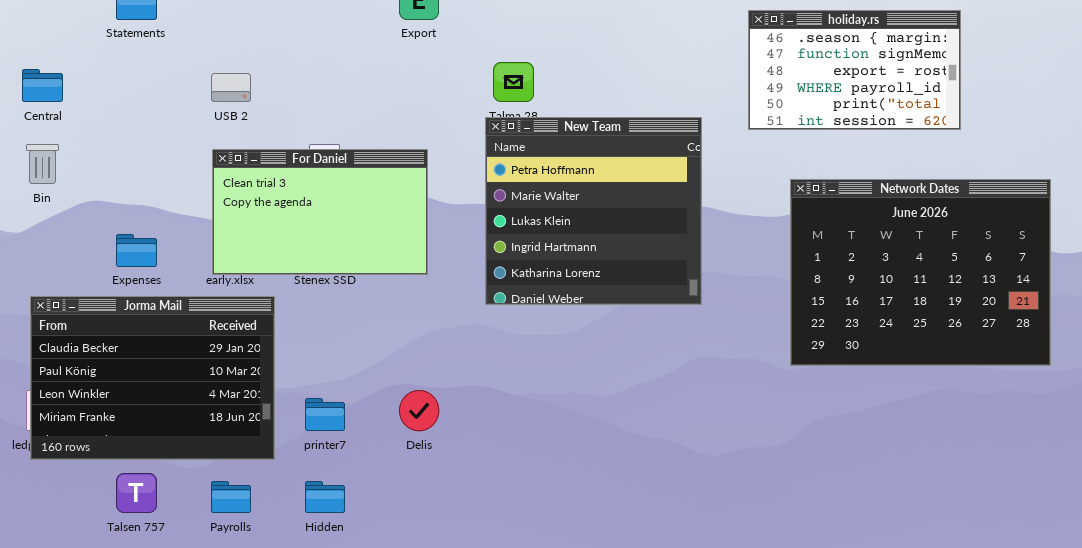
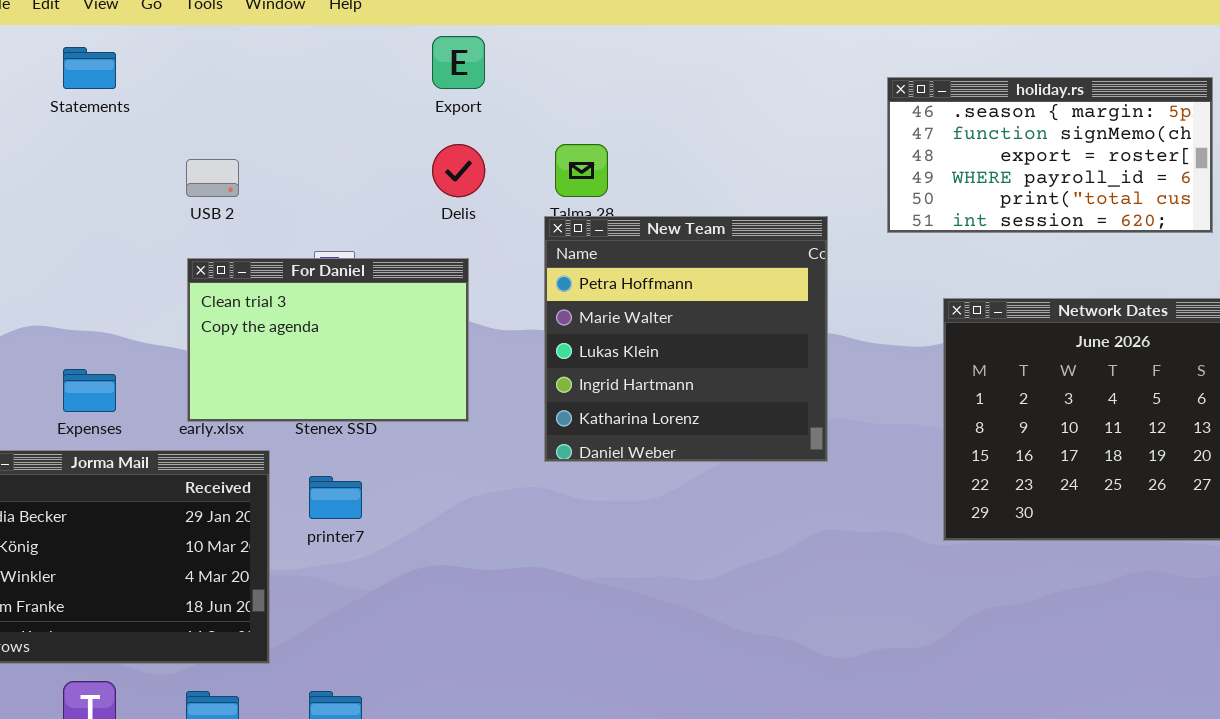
holiday.rs: [748,10,961,130] -> [887,77,1213,233], resized
Delis: [399,390,439,431] -> [432,144,485,197], moved
printer7: [305,398,345,431] -> [309,476,362,519], moved

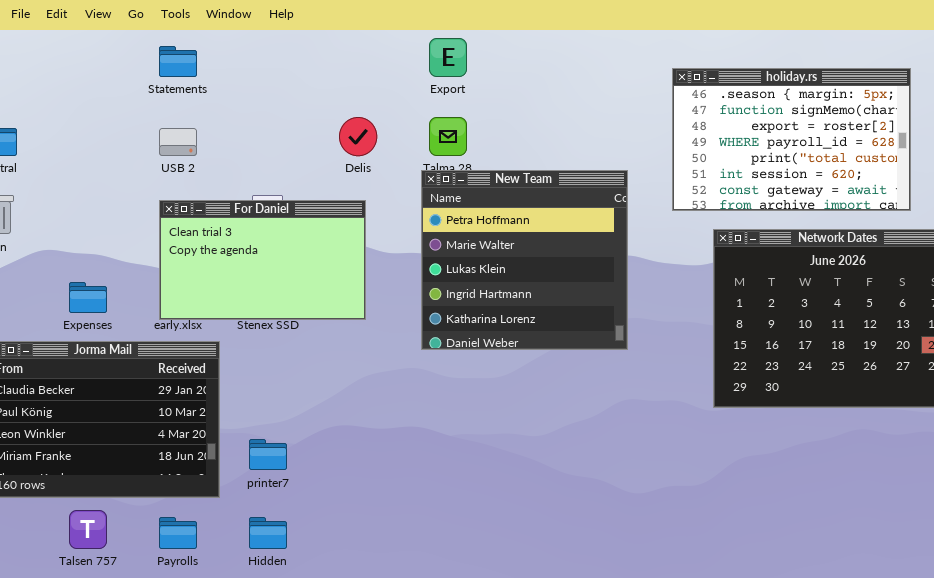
Export: [432,36,485,89] -> [429,38,467,77], moved
Statements: [63,47,116,89] -> [159,46,197,77], moved
holiday.rs: [887,77,1213,233] -> [672,68,911,211], resized
printer7: [309,476,362,519] -> [249,439,287,470], moved

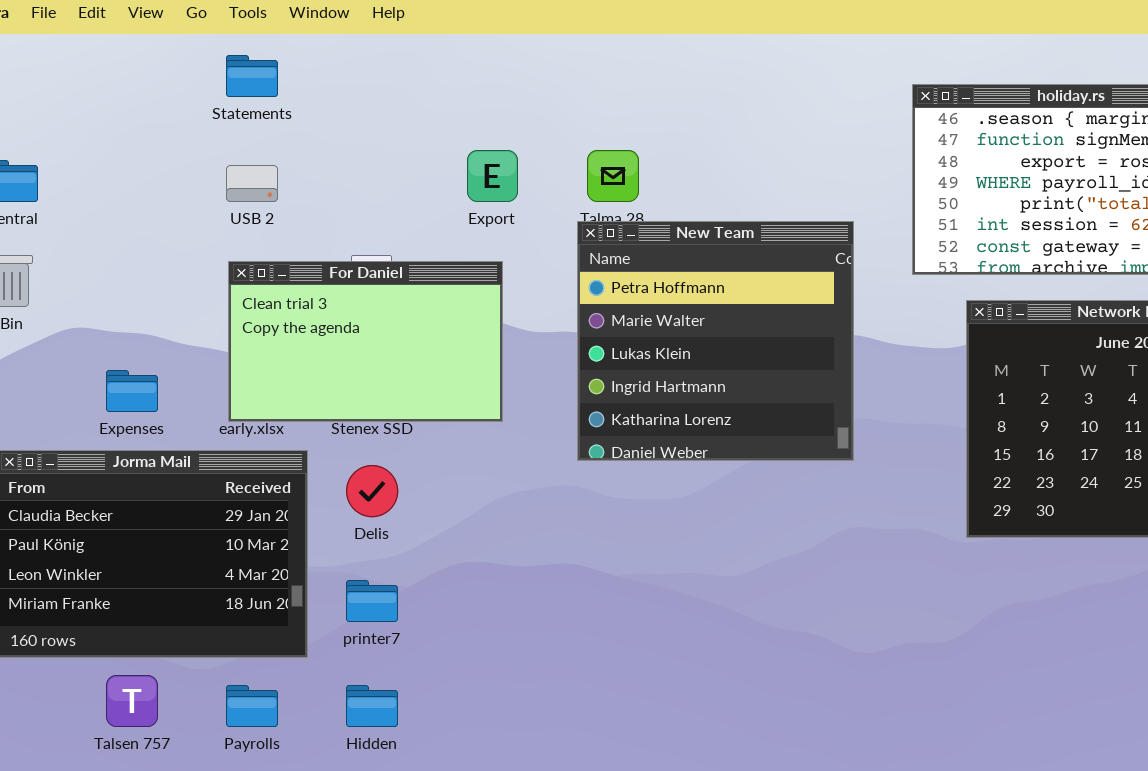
Export: [429,38,467,77] -> [467,150,518,202], moved
Delis: [339,117,377,156] -> [346,465,398,517], moved

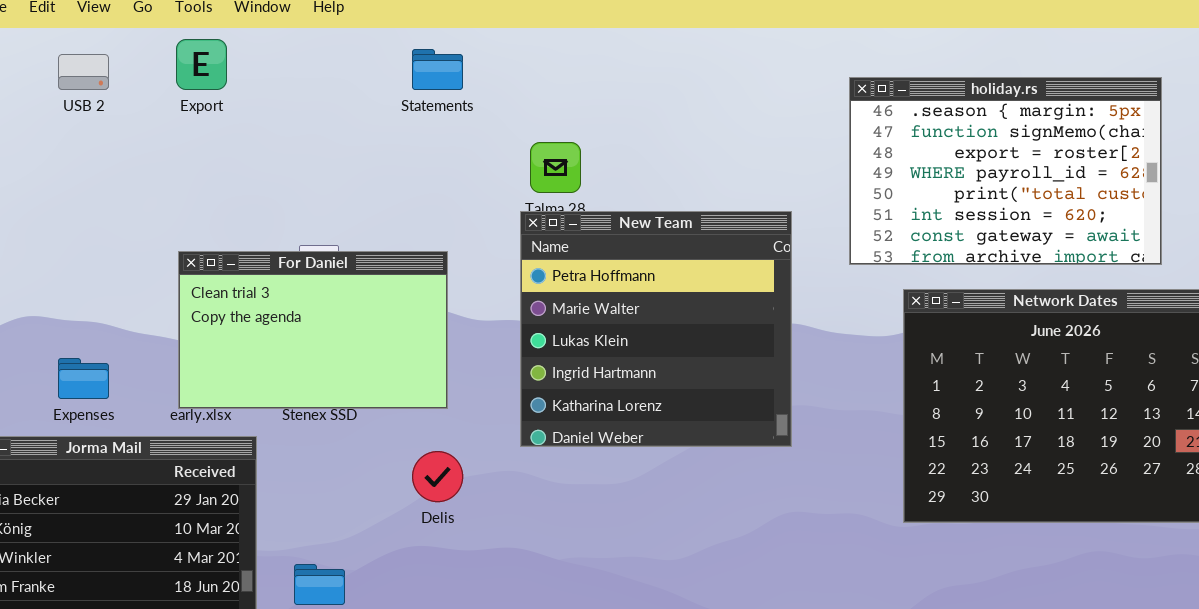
Statements: [226,55,278,97] -> [412,49,463,90], moved
Export: [467,150,518,202] -> [176,39,227,90], moved
USB 2: [226,165,278,202] -> [58,54,109,90], moved
Delis: [346,465,398,517] -> [412,451,463,502], moved

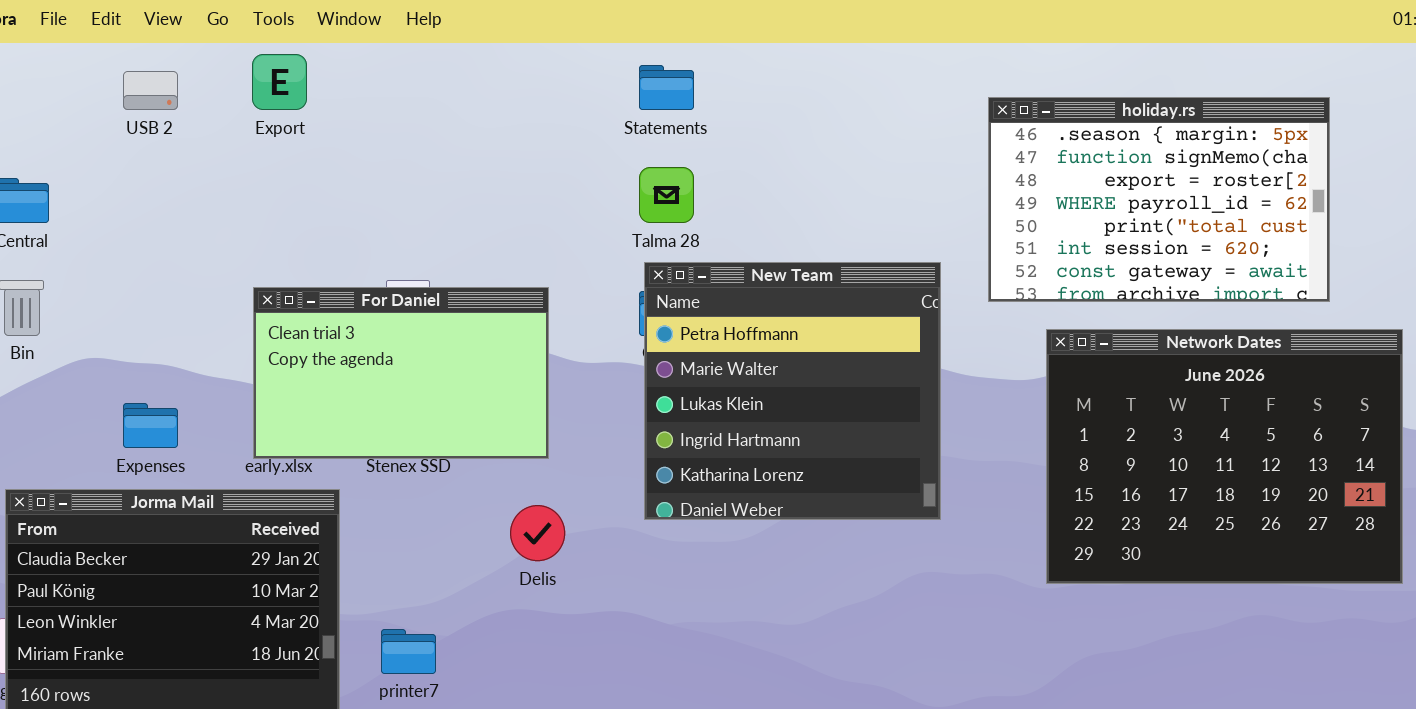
Statements: [412,49,463,90] -> [639,65,694,110], moved
New Team: [520,211,792,447] -> [644,262,941,520], moved

